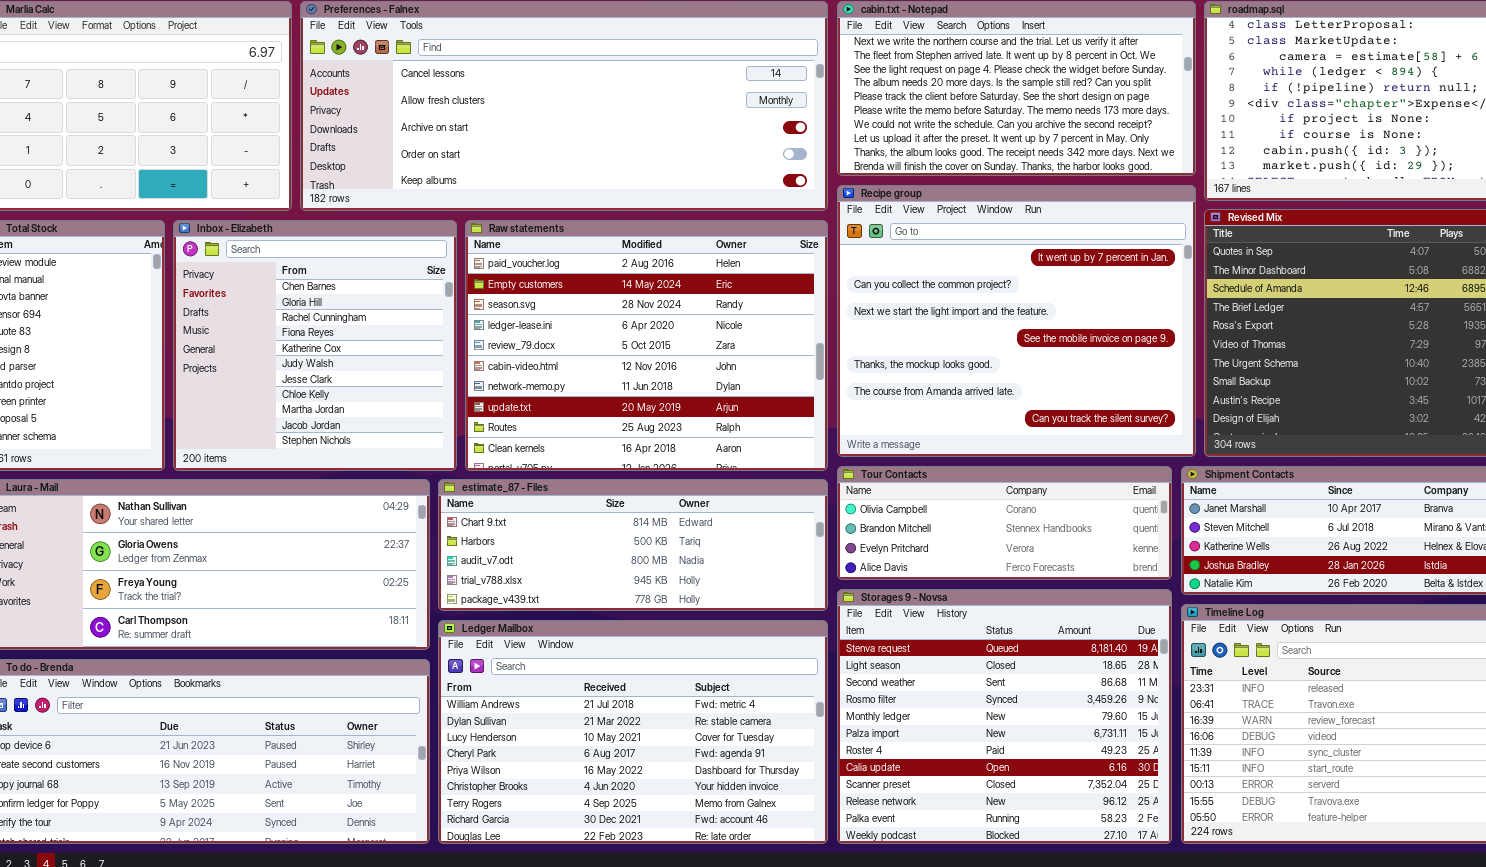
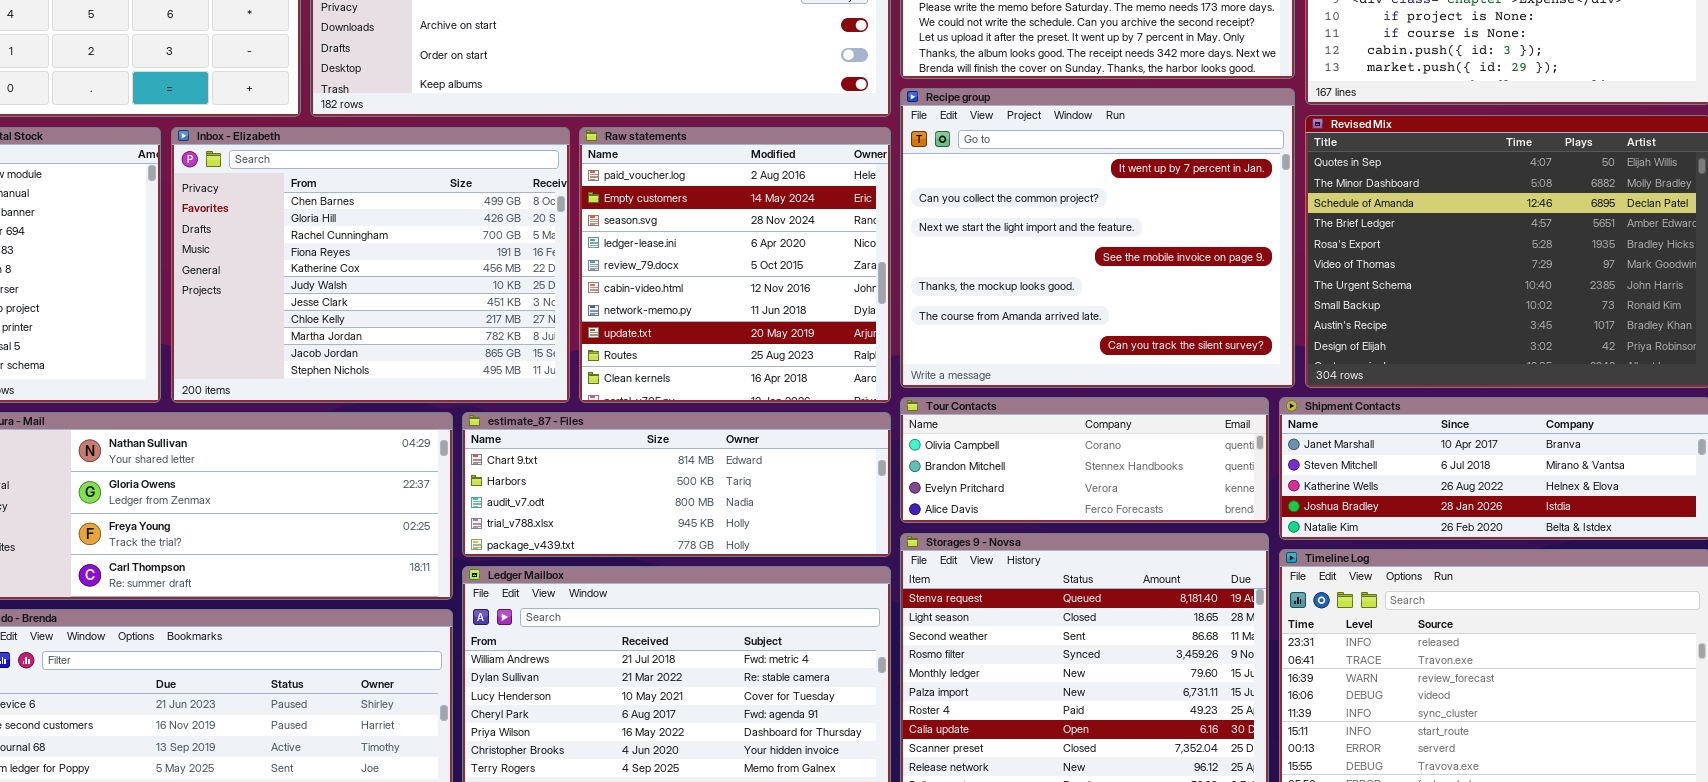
Inbox - Elizabeth: [173,220,457,471] -> [171,127,570,403], resized
Raw statements: [465,220,828,471] -> [579,127,891,403], resized

